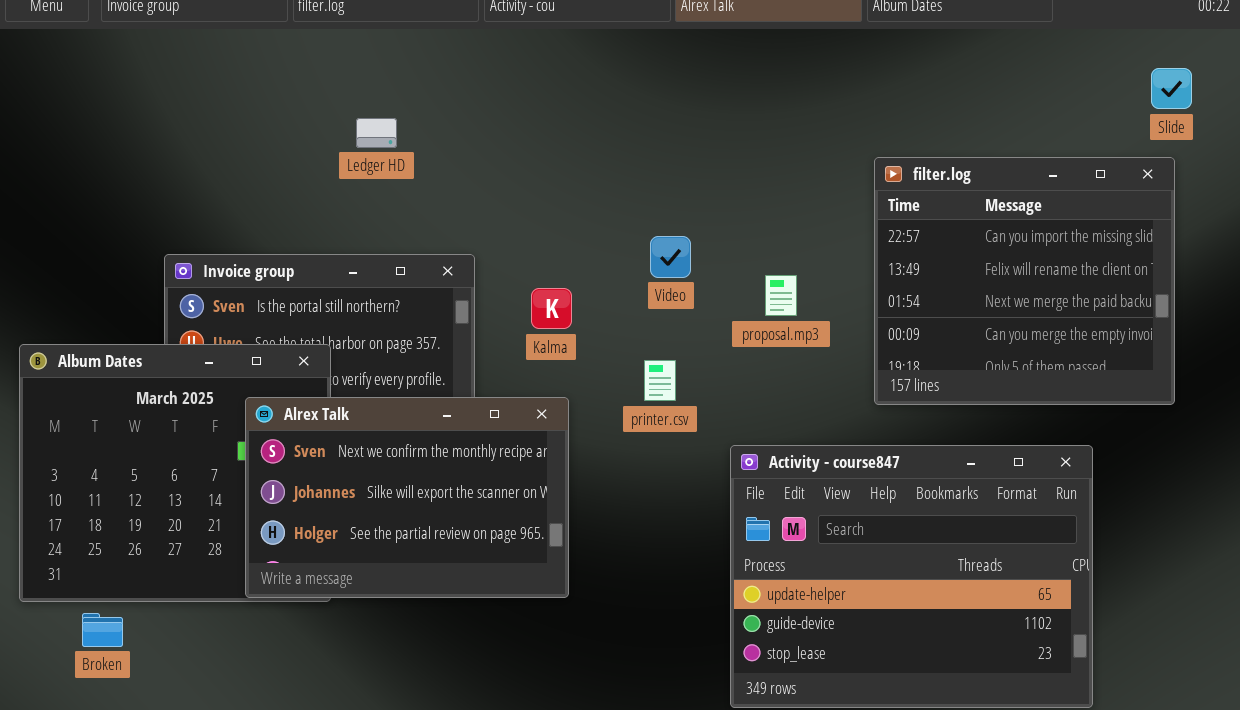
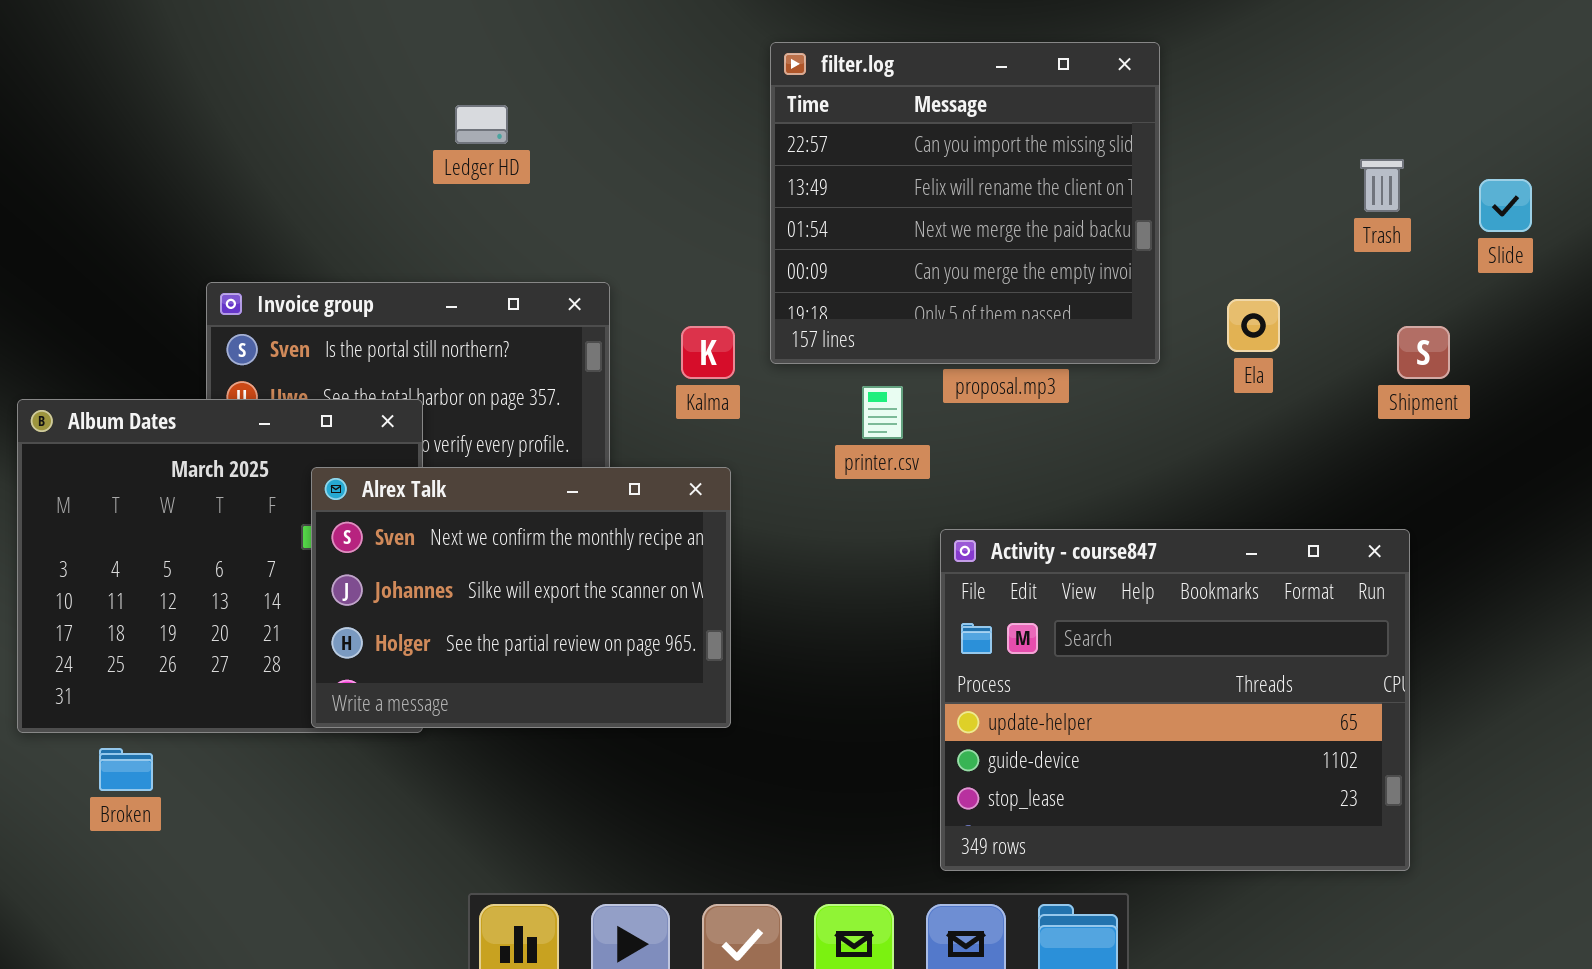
Slide: [1151,68,1192,109] -> [1479,179,1532,232], moved
filter.log: [874,157,1175,405] -> [770,42,1160,364], moved
printer.csv: [644,360,676,401] -> [862,386,903,439], moved

